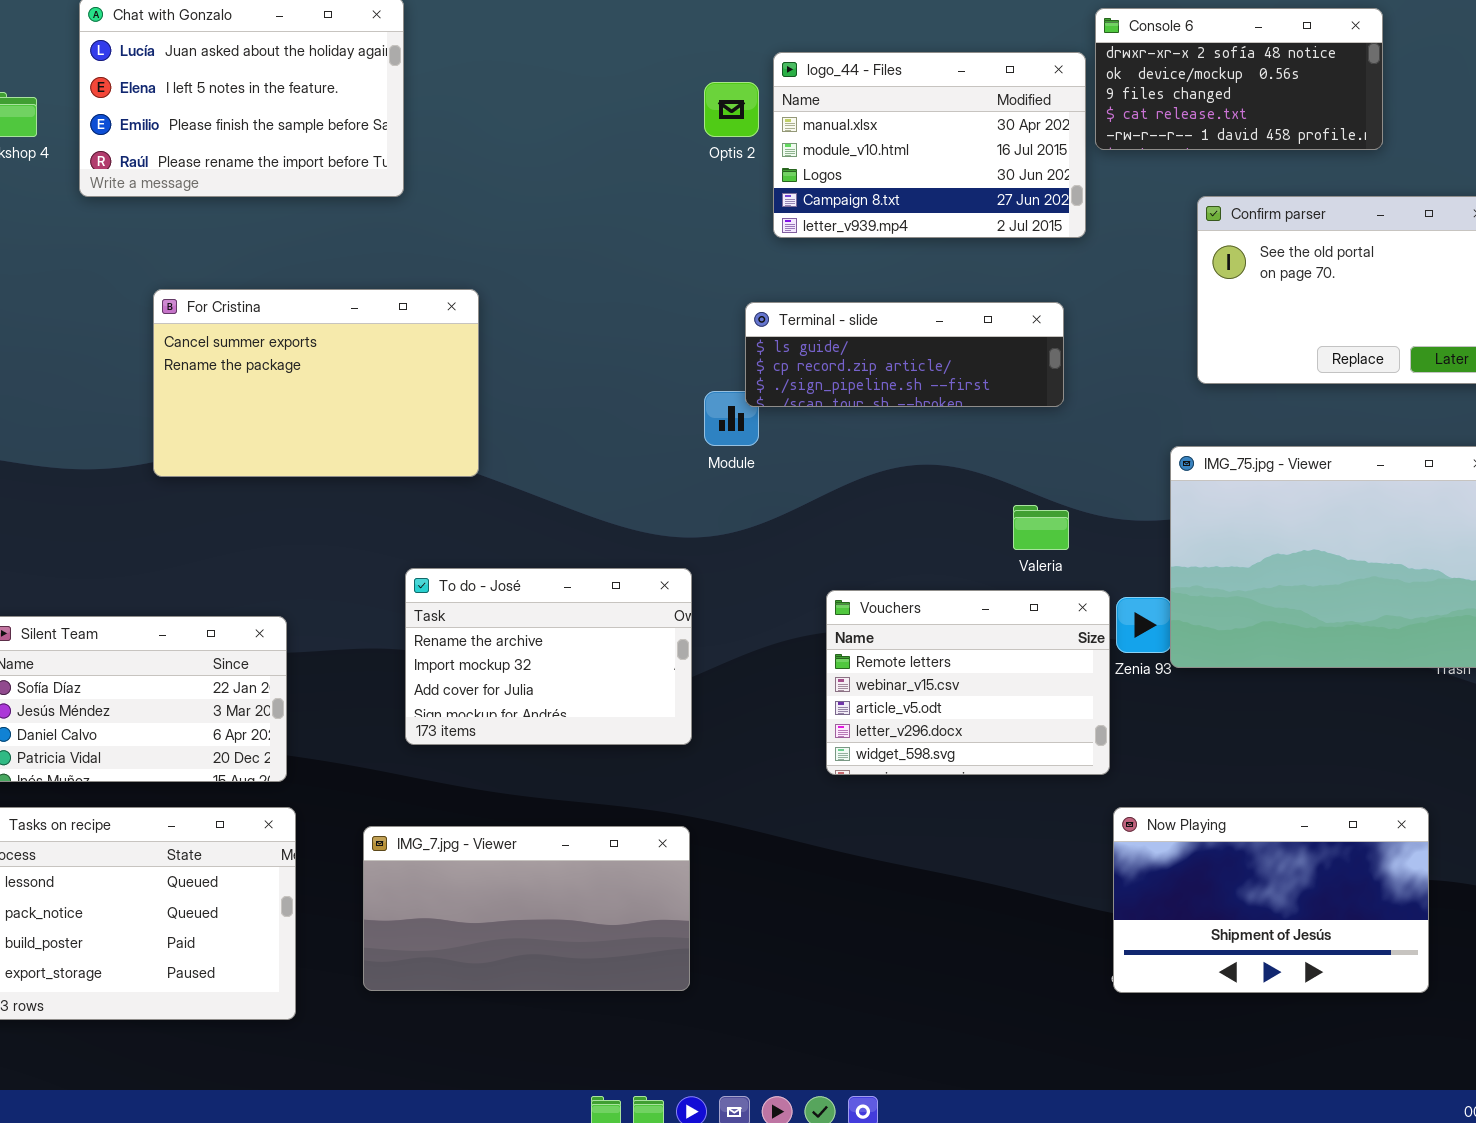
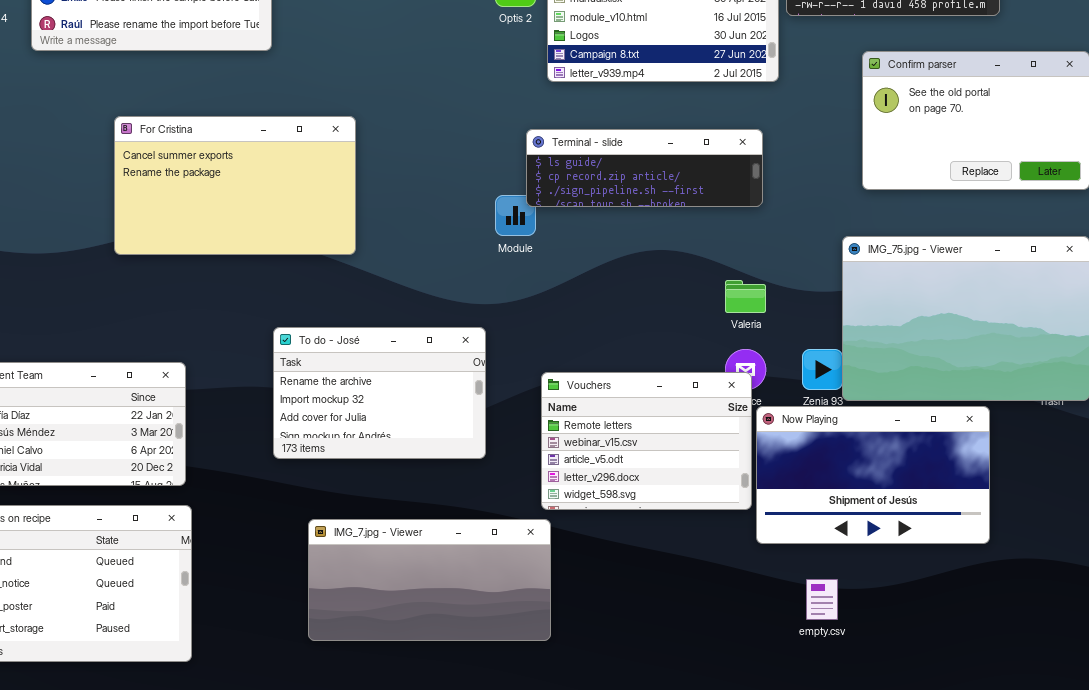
For Cristina: [153,289,479,477] -> [114,116,356,255], moved
Vouchers: [826,590,1110,775] -> [541,372,752,510], moved
Now Playing: [1113,807,1429,993] -> [756,406,990,544], moved
IMG_7.jpg - Viewer: [363,826,690,991] -> [308,519,551,641], moved

